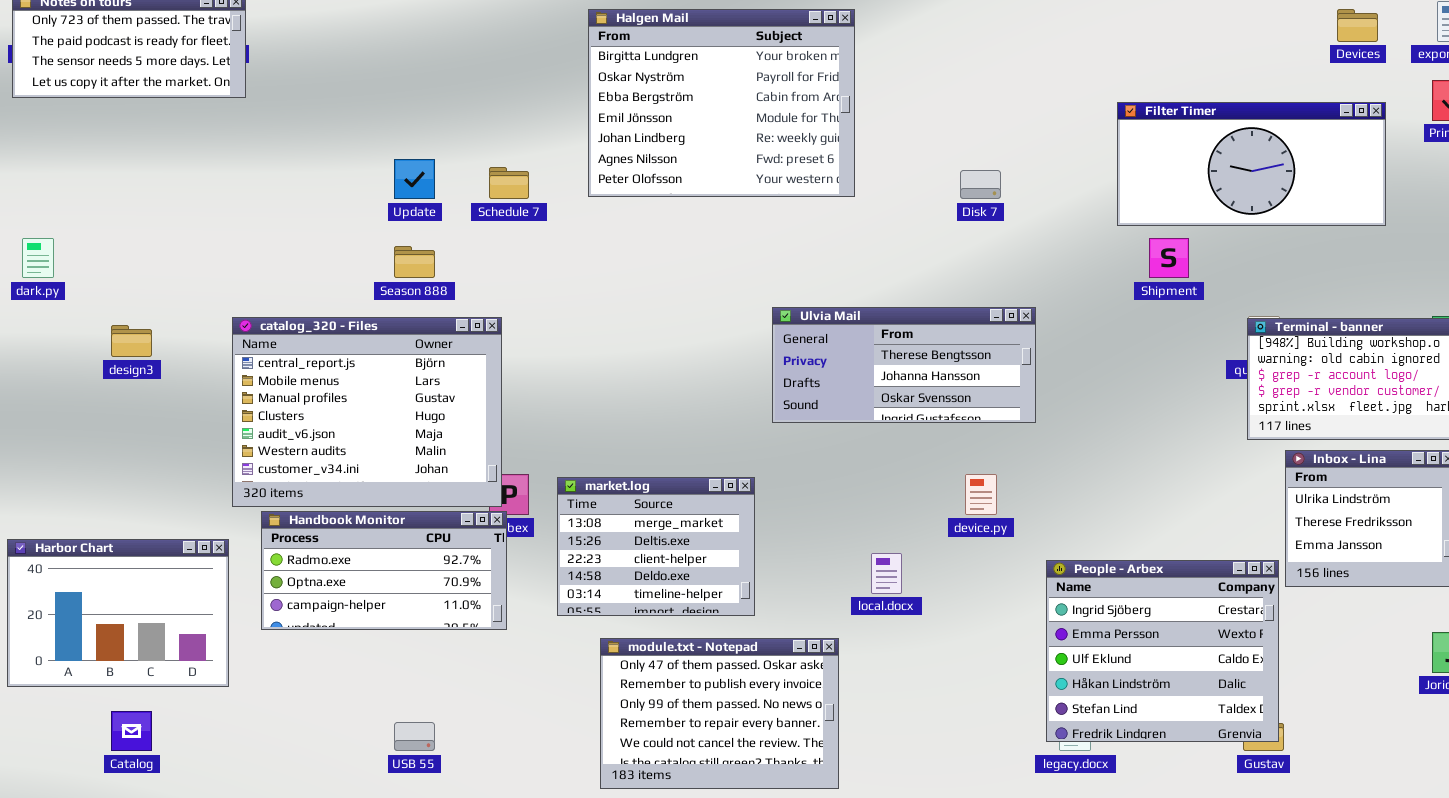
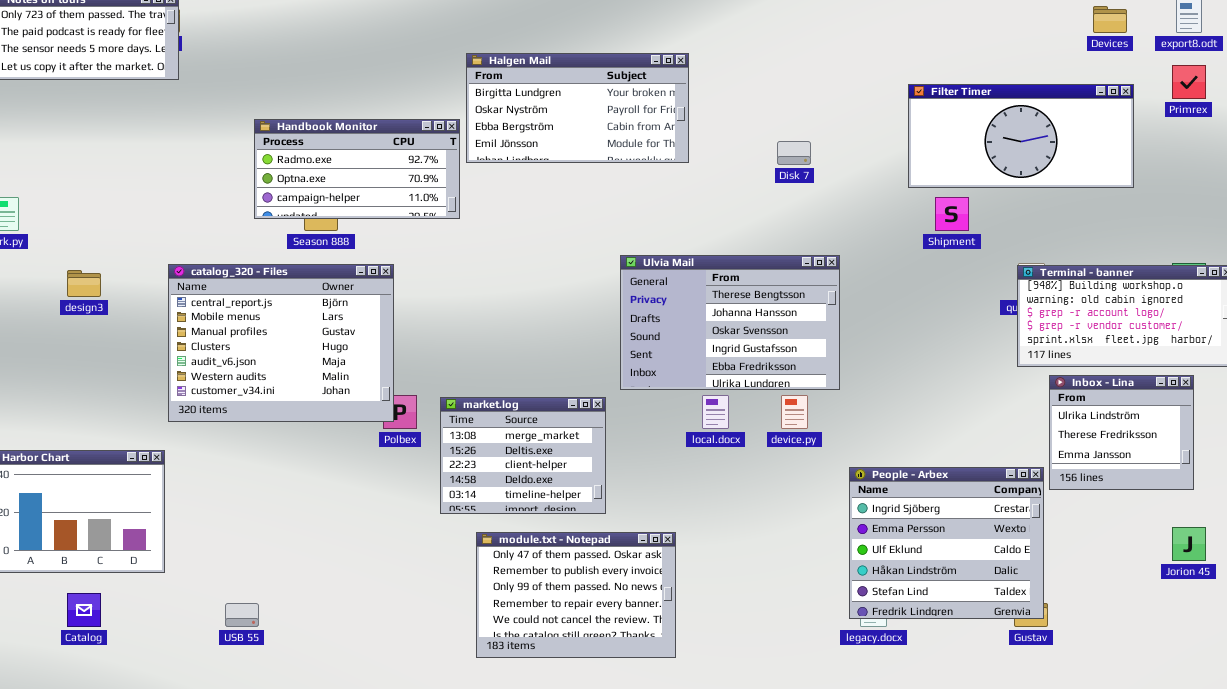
Halgen Mail: [588,9,855,197] -> [466,53,689,163], resized
Ulvia Mail: [772,307,1036,423] -> [620,255,840,390], resized
Handbook Monitor: [261,511,507,630] -> [254,119,460,219], moved
local.docx: [871,553,902,594] -> [702,395,729,429], moved
USB 55: [394,722,435,751] -> [225,603,259,627], moved

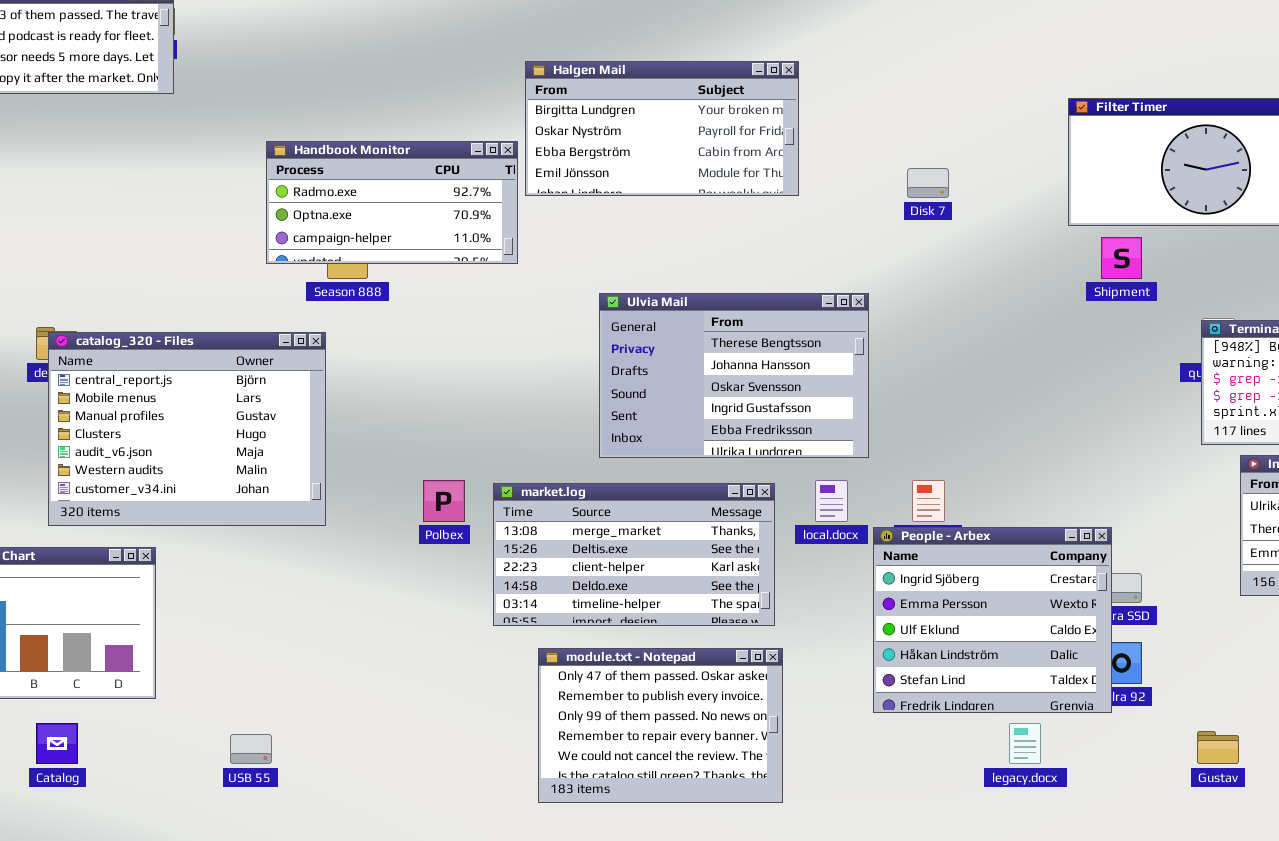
Ulvia Mail: [620,255,840,390] -> [599,293,869,458], moved
catalog_320 - Files: [168,264,394,422] -> [48,332,326,526], moved
market.log: [440,397,606,514] -> [493,483,775,626], resized
People - Arbex: [849,467,1044,619] -> [873,527,1112,713], moved

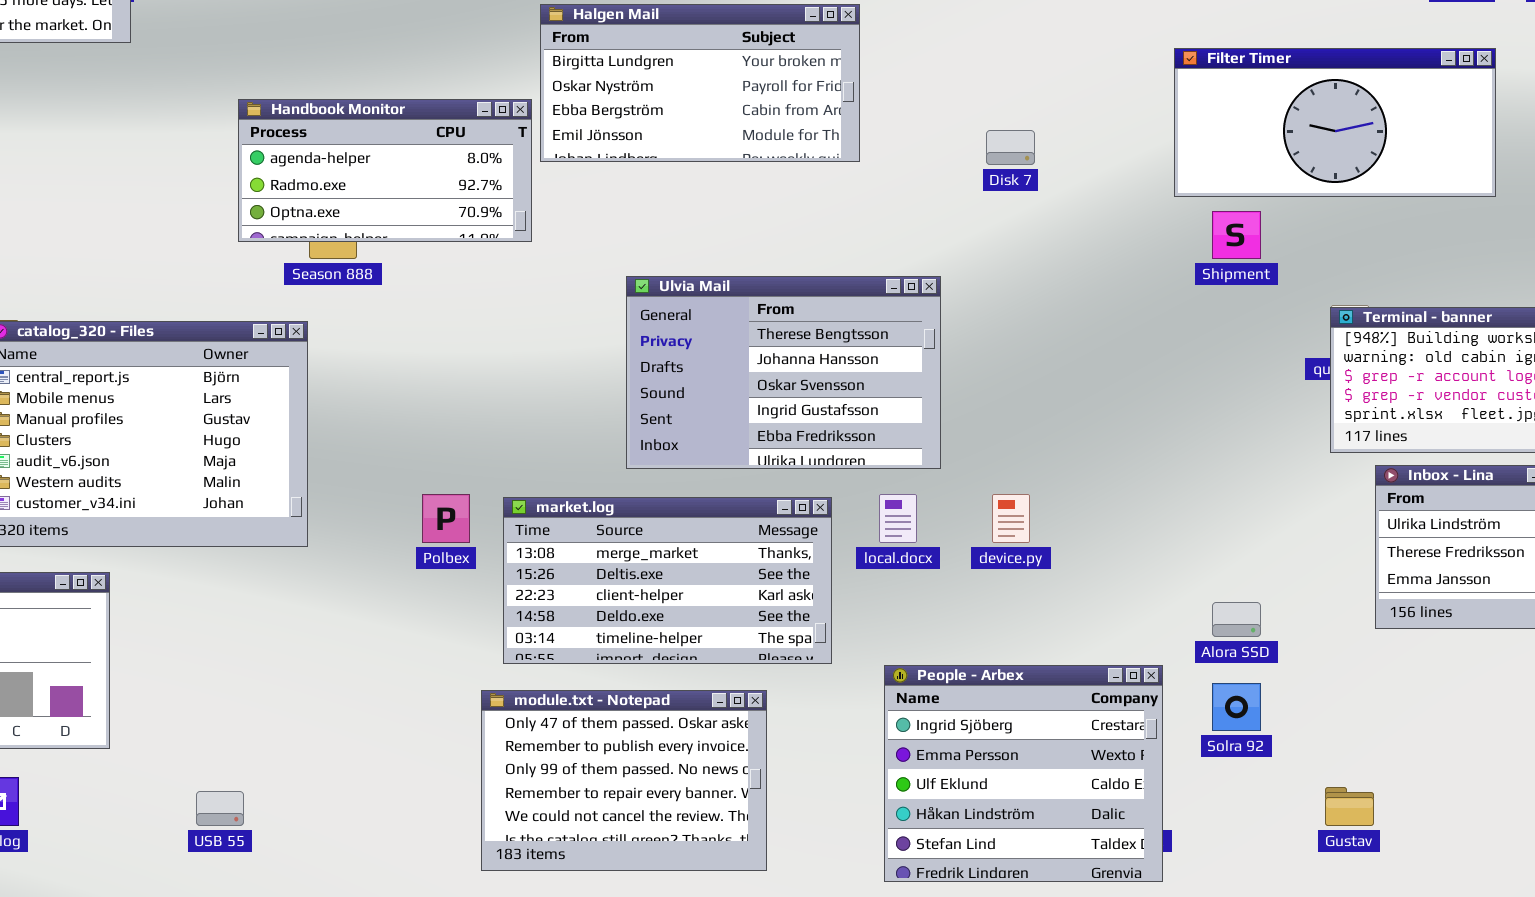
Handbook Monitor: [266,141,518,264] -> [238,99,532,242], scrolled up 1 row
People - Arbex: [873,527,1112,713] -> [884,665,1163,882], moved
module.txt - Notepad: [538,648,783,803] -> [481,690,767,871], moved

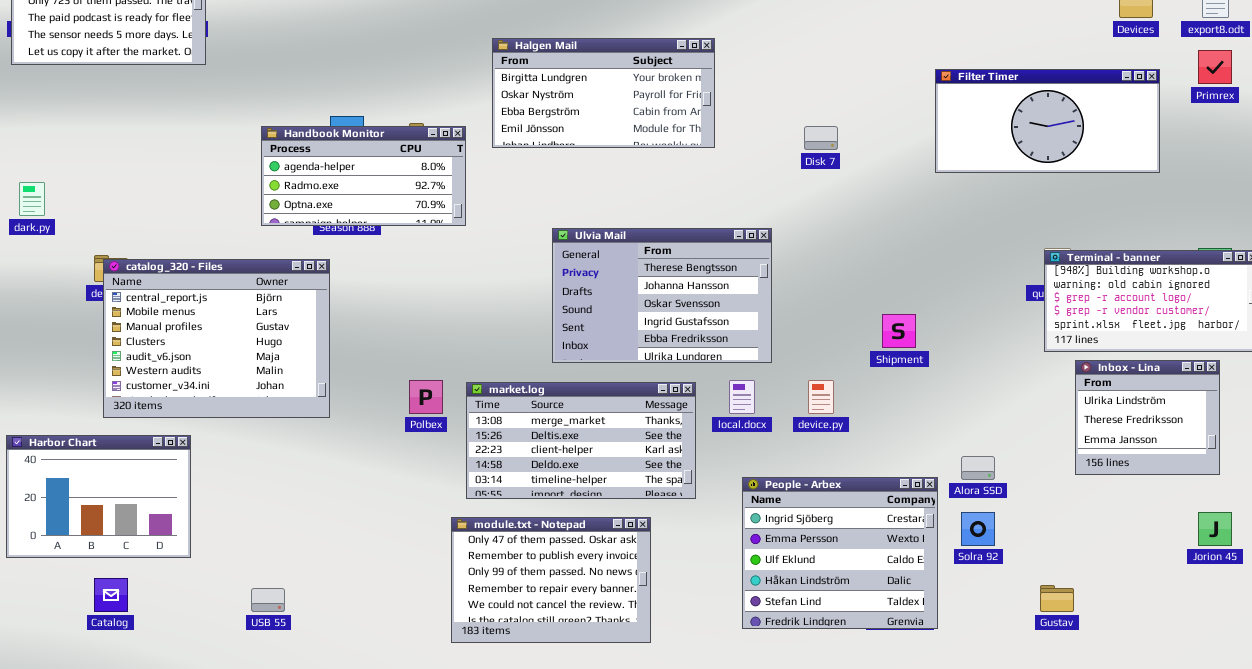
Handbook Monitor: [238,99,532,242] -> [261,126,466,226], moved
Shipment: [1212,211,1261,259] -> [882,314,916,348], moved
People - Arbex: [884,665,1163,882] -> [742,477,938,629], moved

